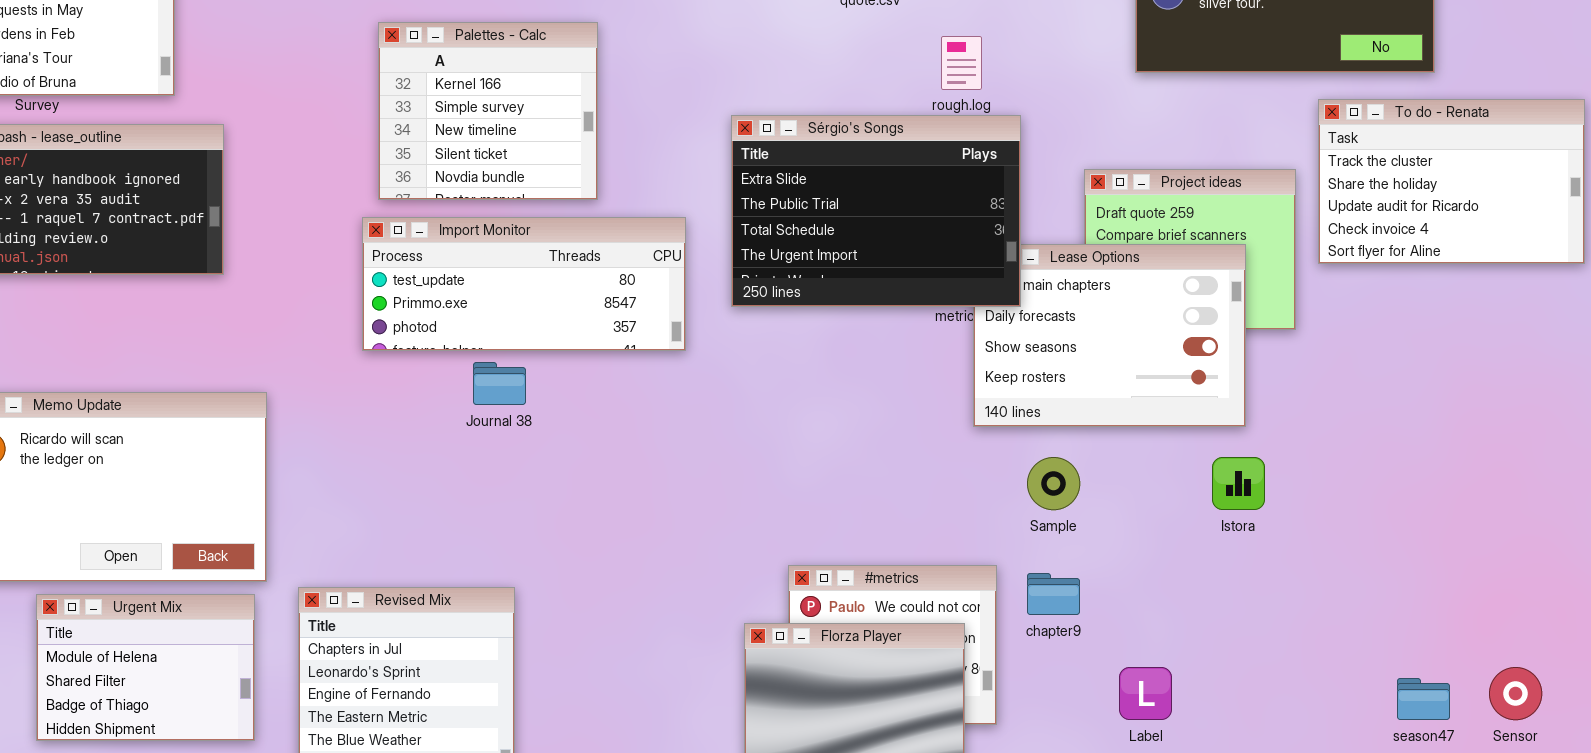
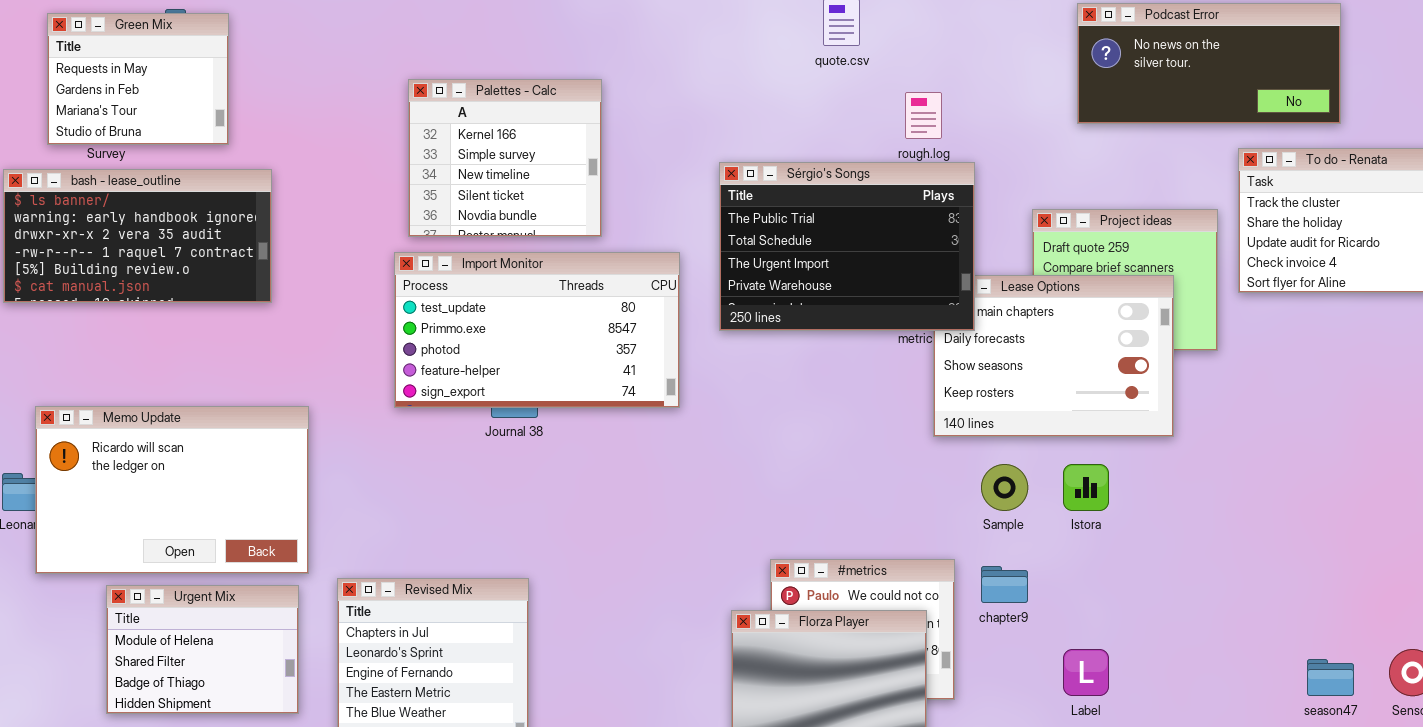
Sérgio's Songs: [731,115,1021,307] -> [719,162,975,331], scrolled down 1 row
Import Monitor: [362,217,686,351] -> [394,252,680,408], resized
Istora: [1212,457,1265,510] -> [1063,464,1109,511], moved

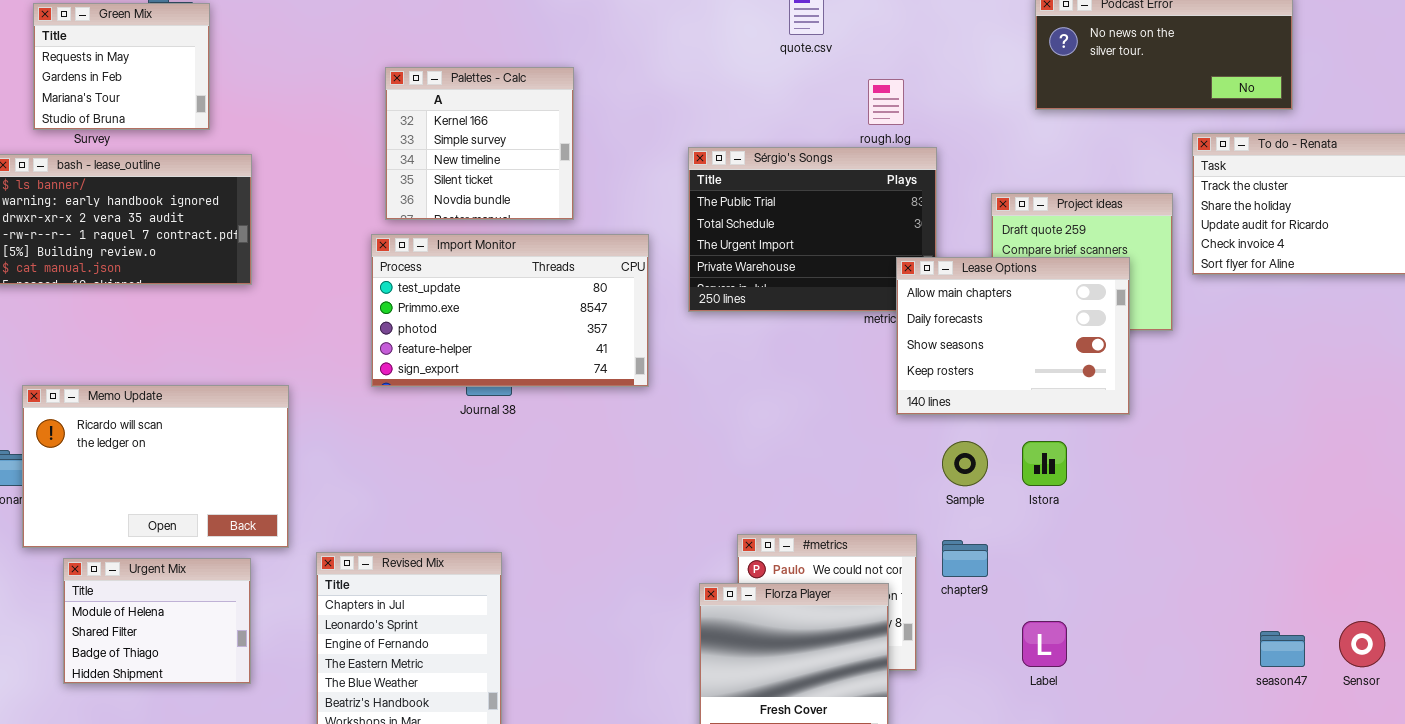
Lease Options: [933,275,1174,437] -> [896,257,1130,415], raised
Urgent Mix: [106,585,299,714] -> [63,558,251,684], moved

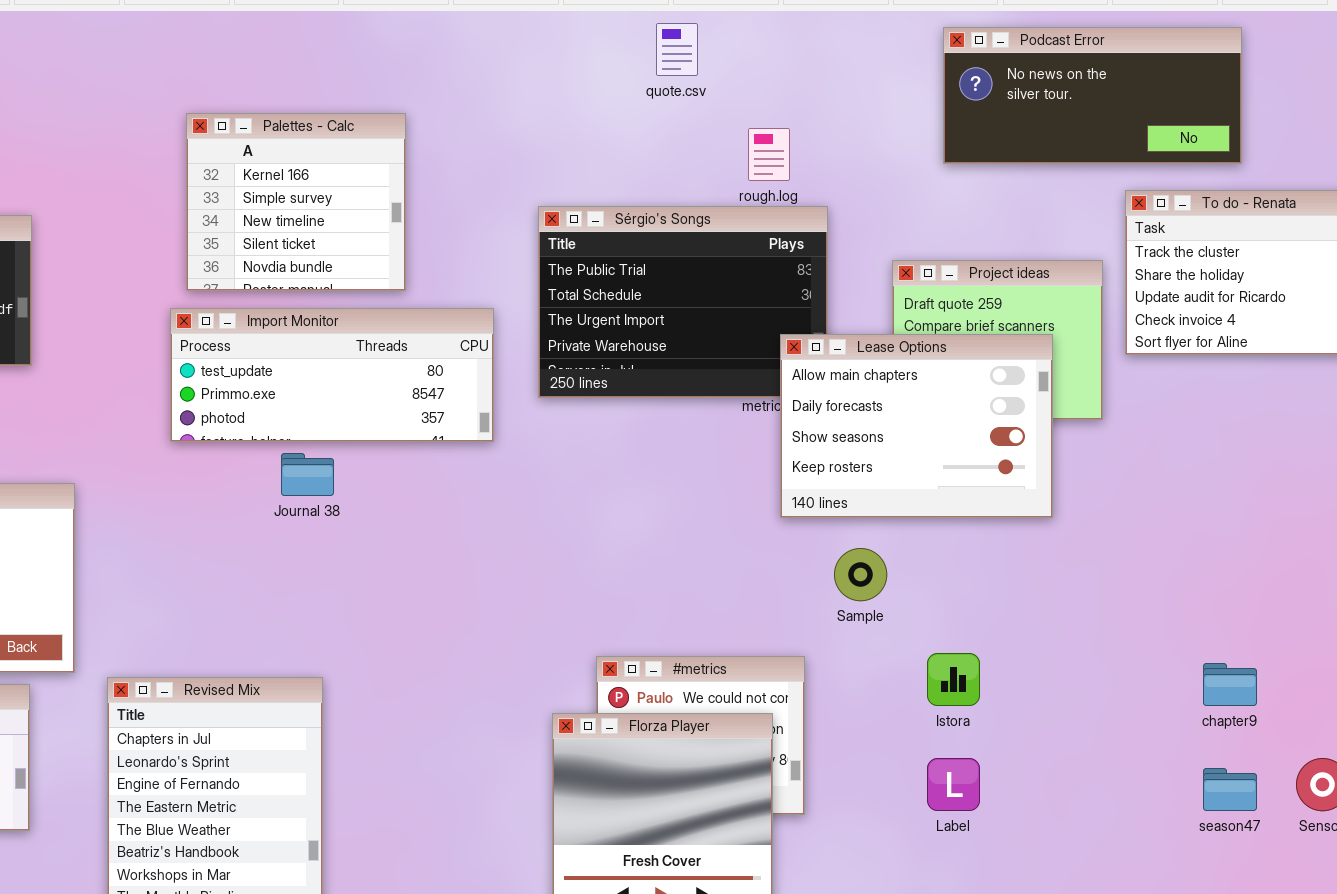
Import Monitor: [371,234,649,387] -> [170,308,494,442], resized
Istora: [1022,441,1067,486] -> [927,653,980,706], moved
chapter9: [942,540,988,577] -> [1203,663,1257,706], moved

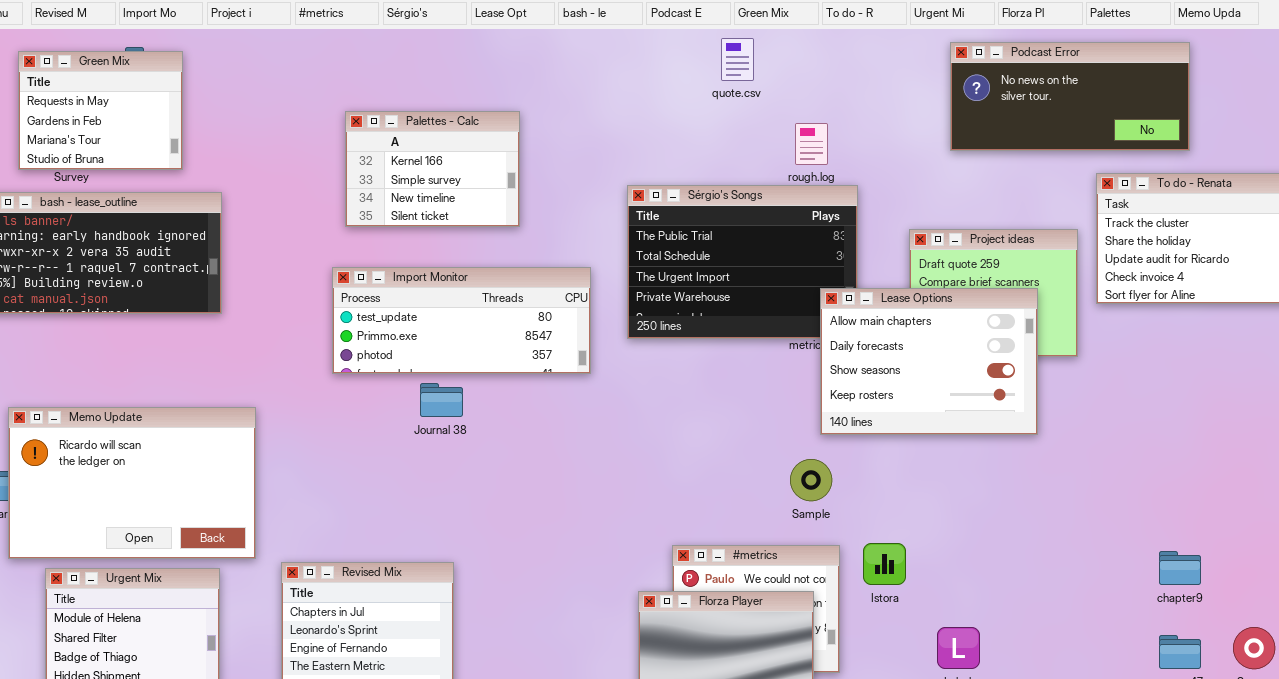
Palettes - Calc: [186,113,406,291] -> [345,111,520,227], resized
Sample: [834,548,887,601] -> [790,459,832,501], moved
Istora: [927,653,980,706] -> [863,543,906,585], moved

